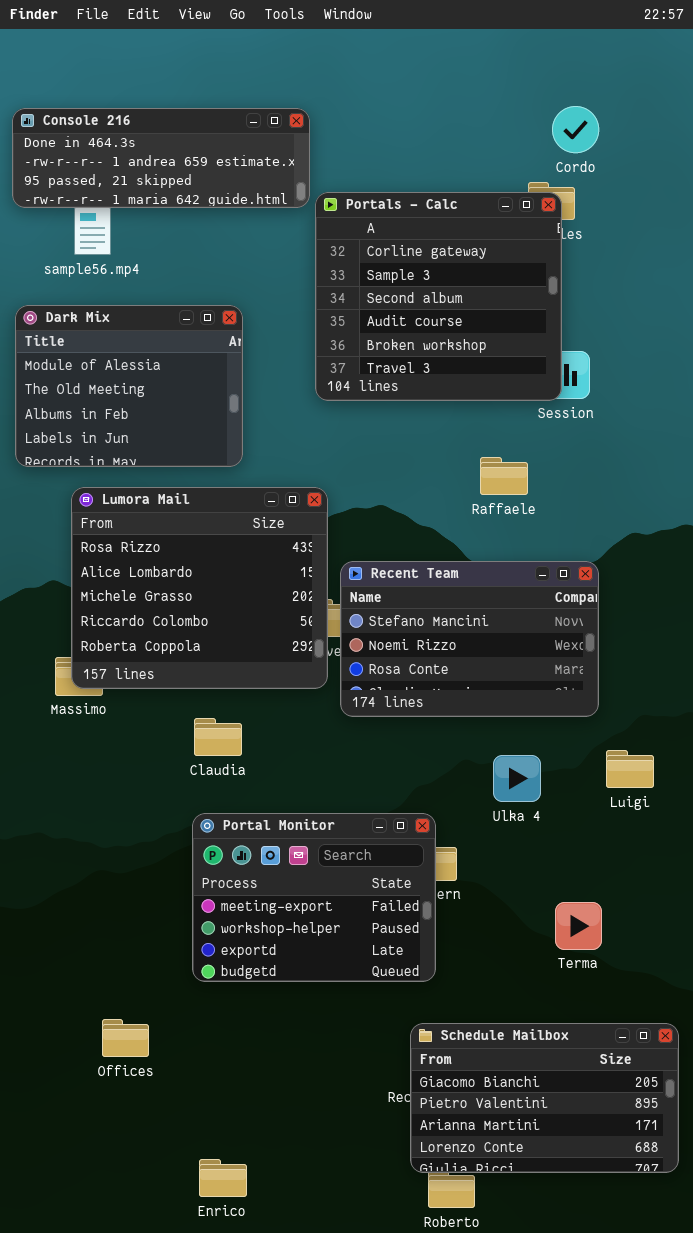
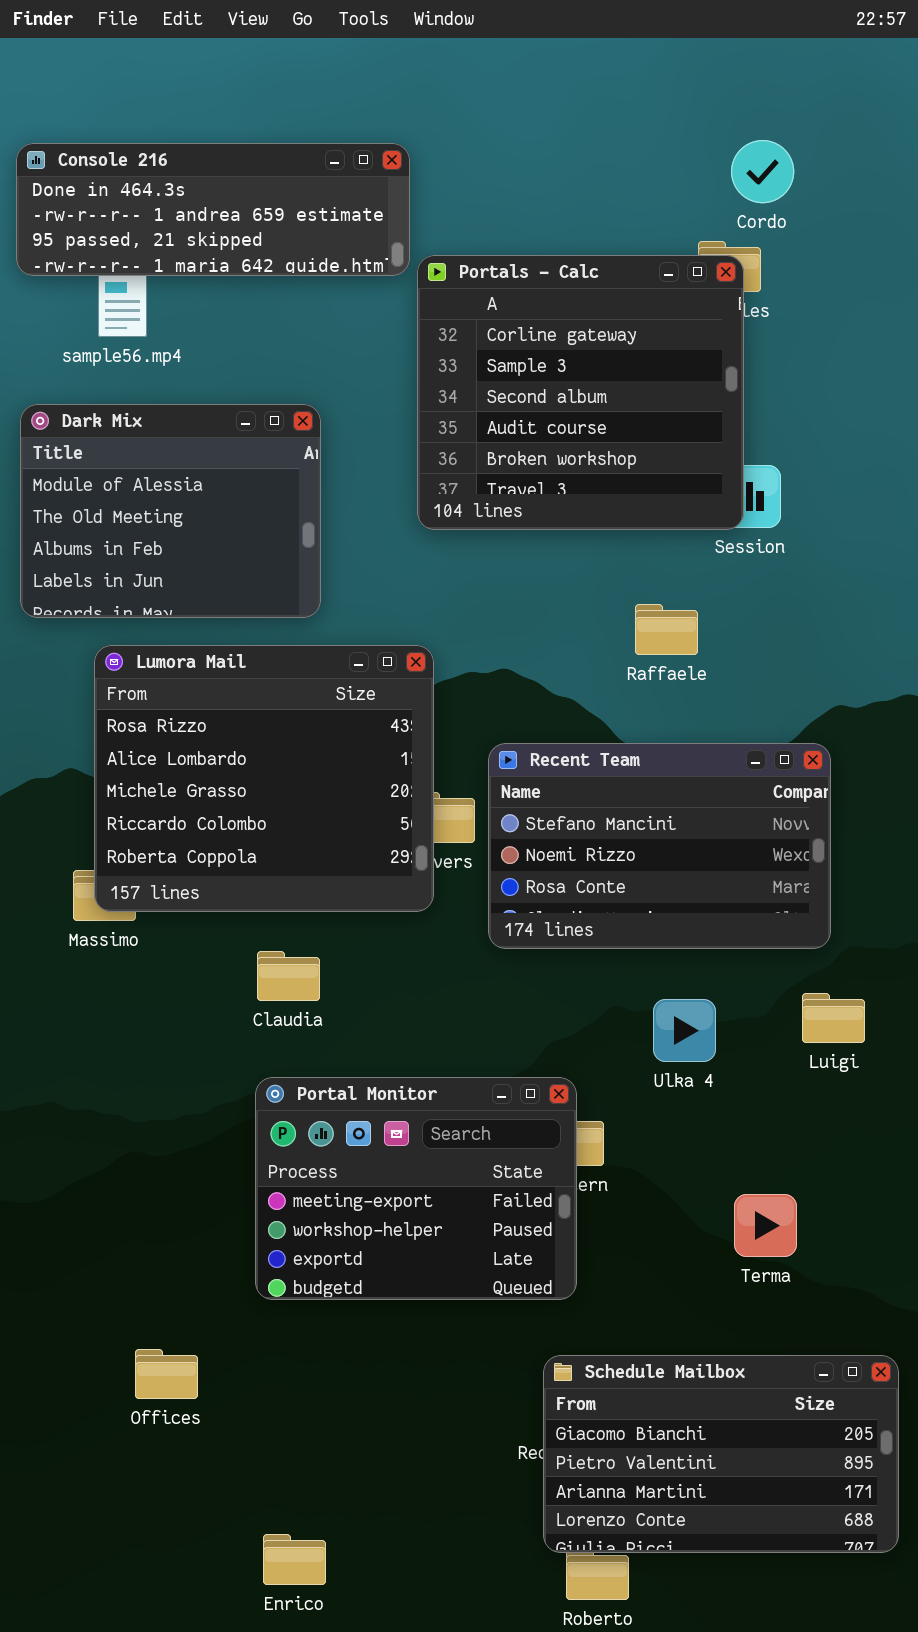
Recent Team: [340,561,599,717] -> [488,743,831,949], moved

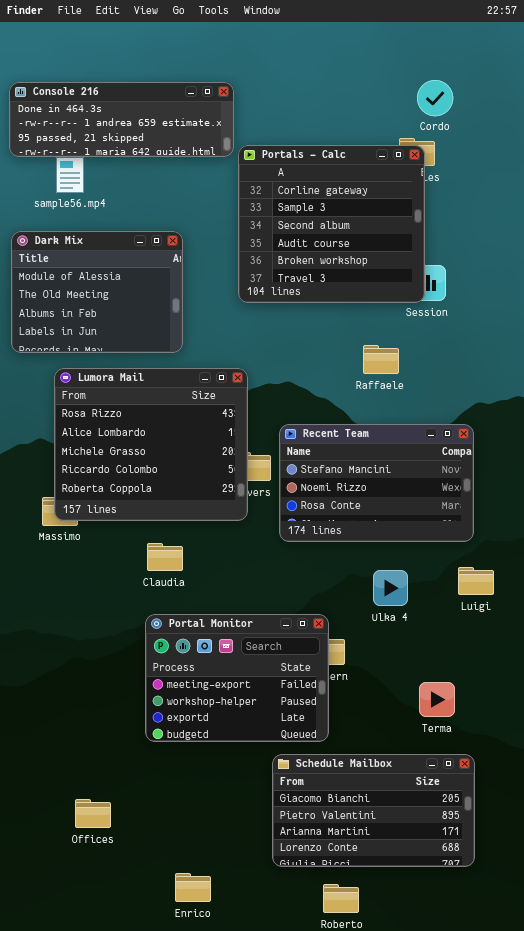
Offices: [135,1349,198,1399] -> [75,799,111,828], moved
Schedule Mailbox: [543,1355,899,1553] -> [272,754,475,867], moved
Enrico: [263,1534,326,1585] -> [175,873,211,902], moved

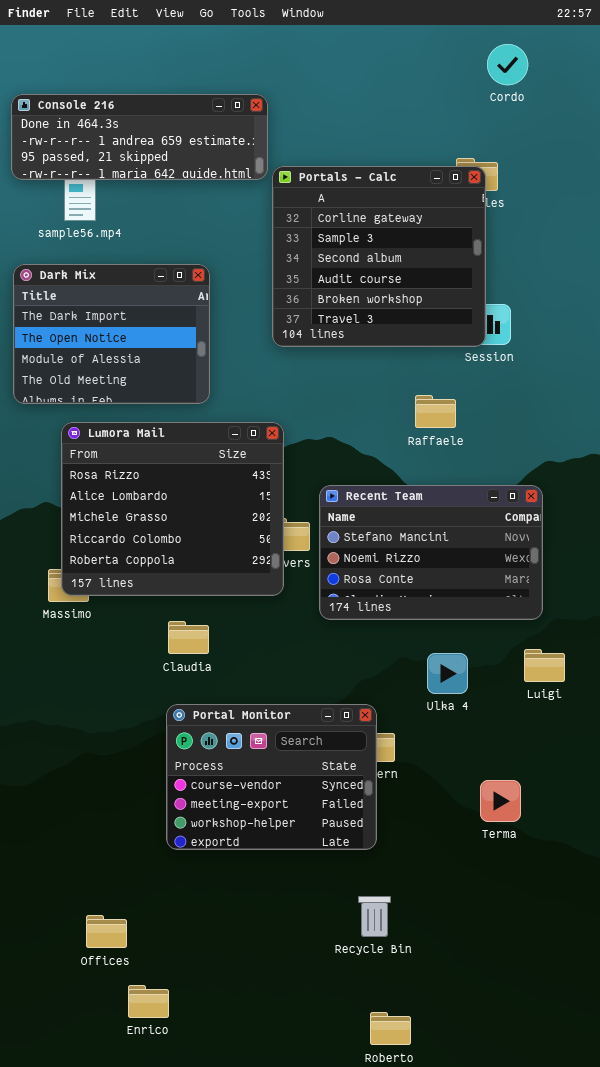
Cordo: [417,80,453,116] -> [487,44,528,85], moved
Dark Mix: [11,231,183,353] -> [13,264,210,404], scrolled up 2 rows
Portal Monitor: [145,614,329,742] -> [166,704,377,850], scrolled up 1 row
Schedule Mailbox: [272,754,475,867] -> none, closed
Enrico: [175,873,211,902] -> [128,985,169,1018], moved

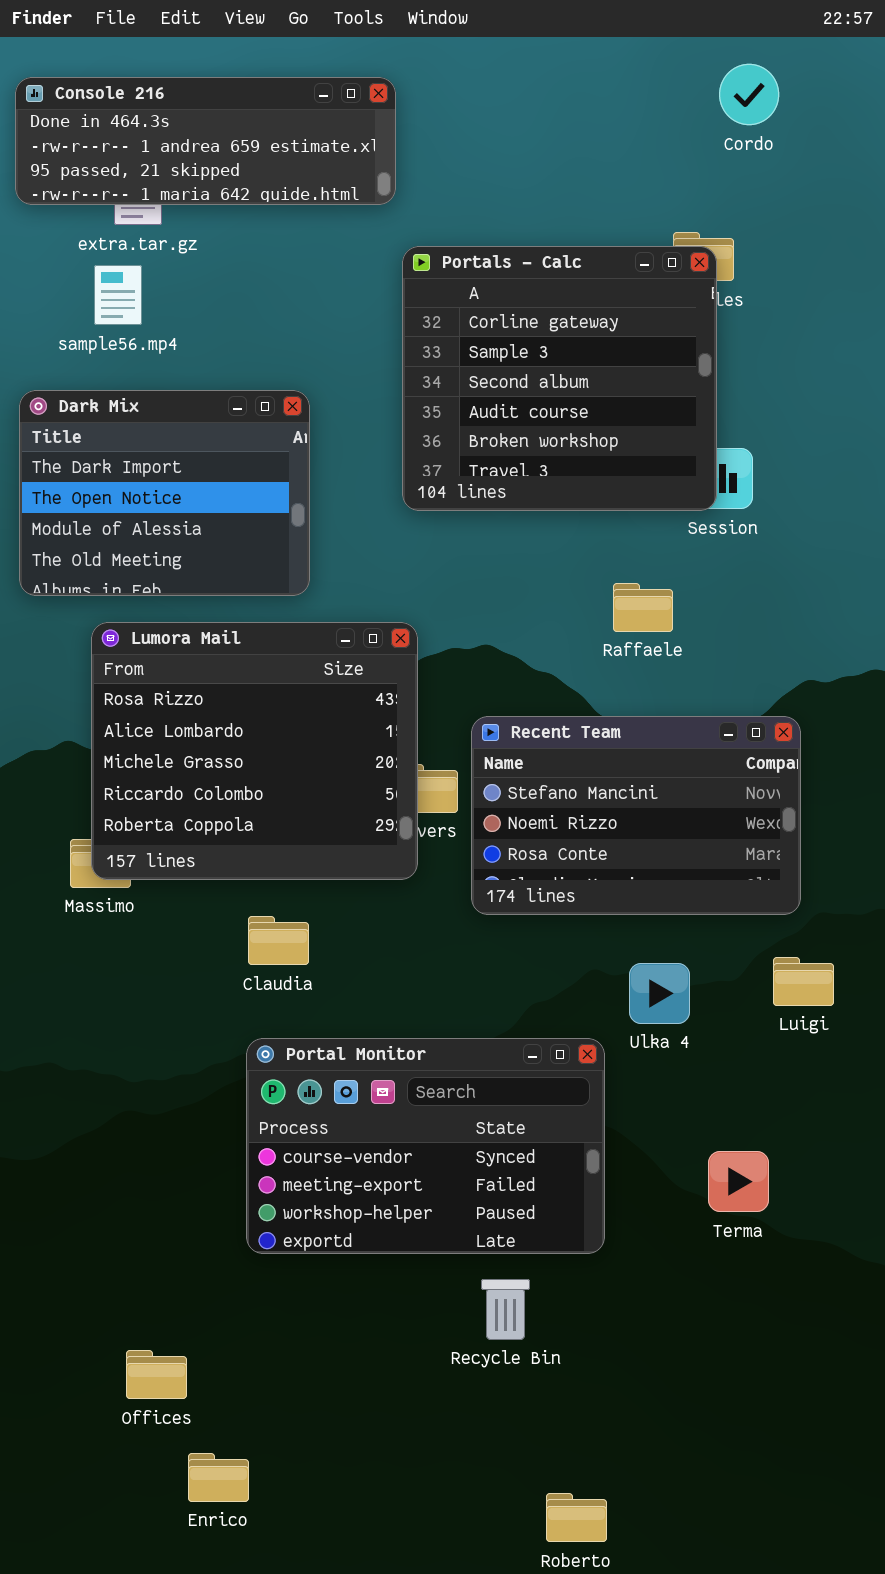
Console 216: [11,94,268,180] -> [15,77,396,205], moved
Portal Monitor: [166,704,377,850] -> [246,1038,605,1254], resized
Recycle Bin: [358,896,391,937] -> [481,1279,530,1340], moved

